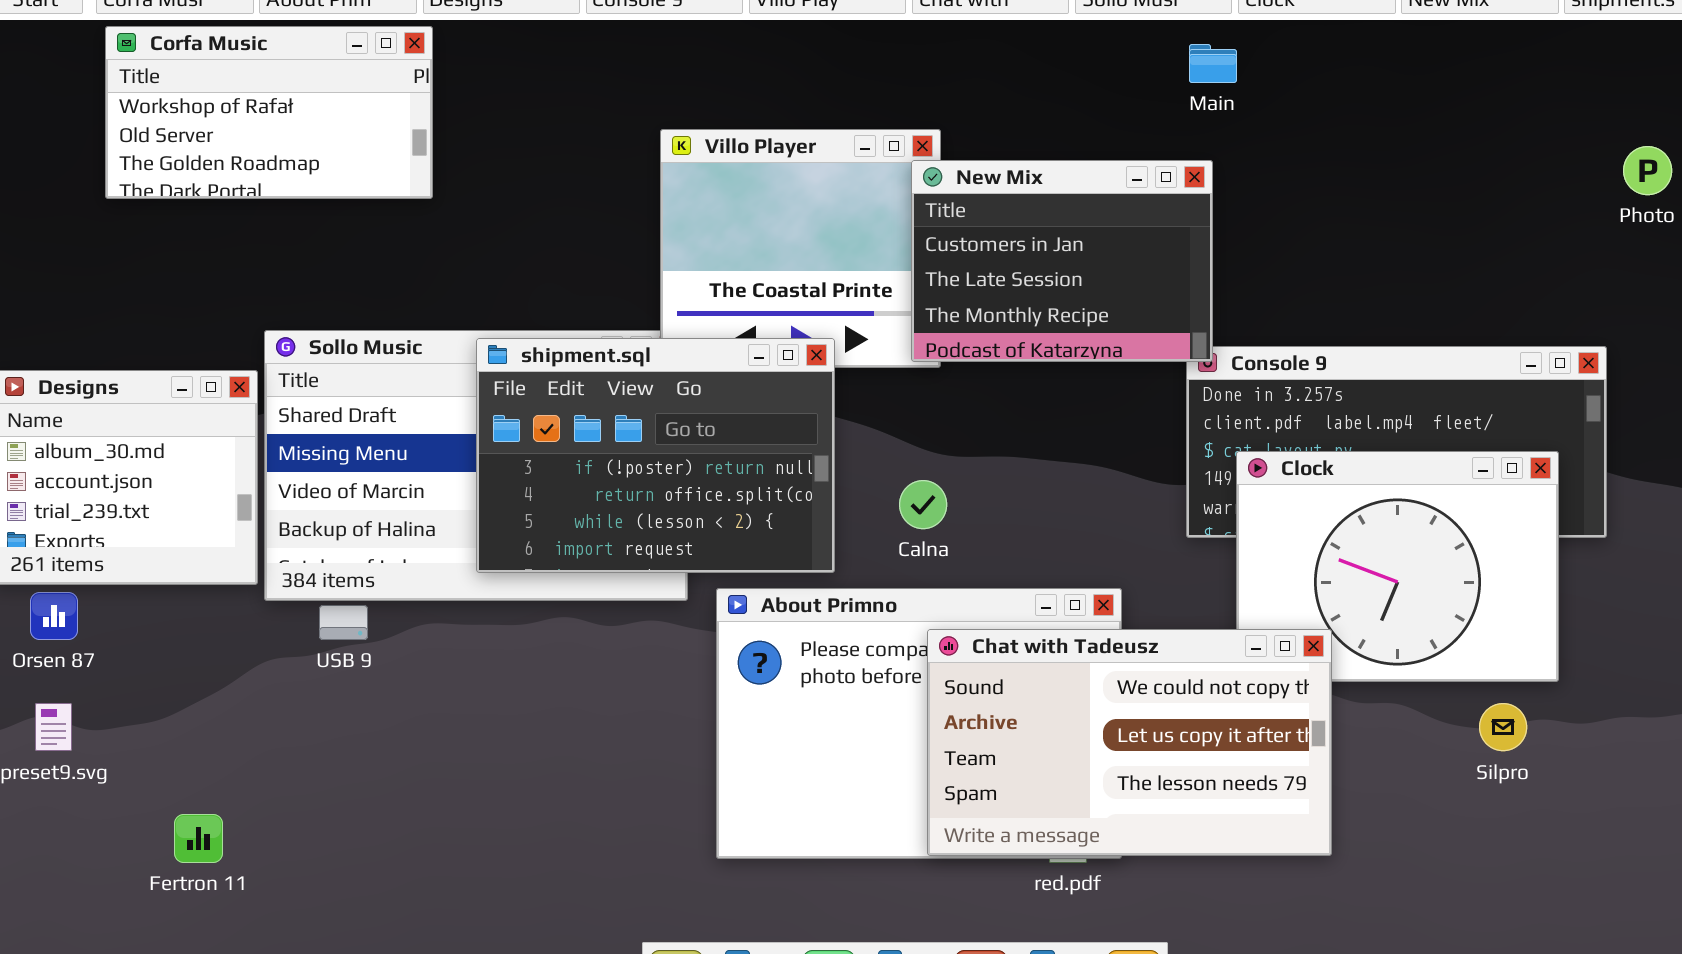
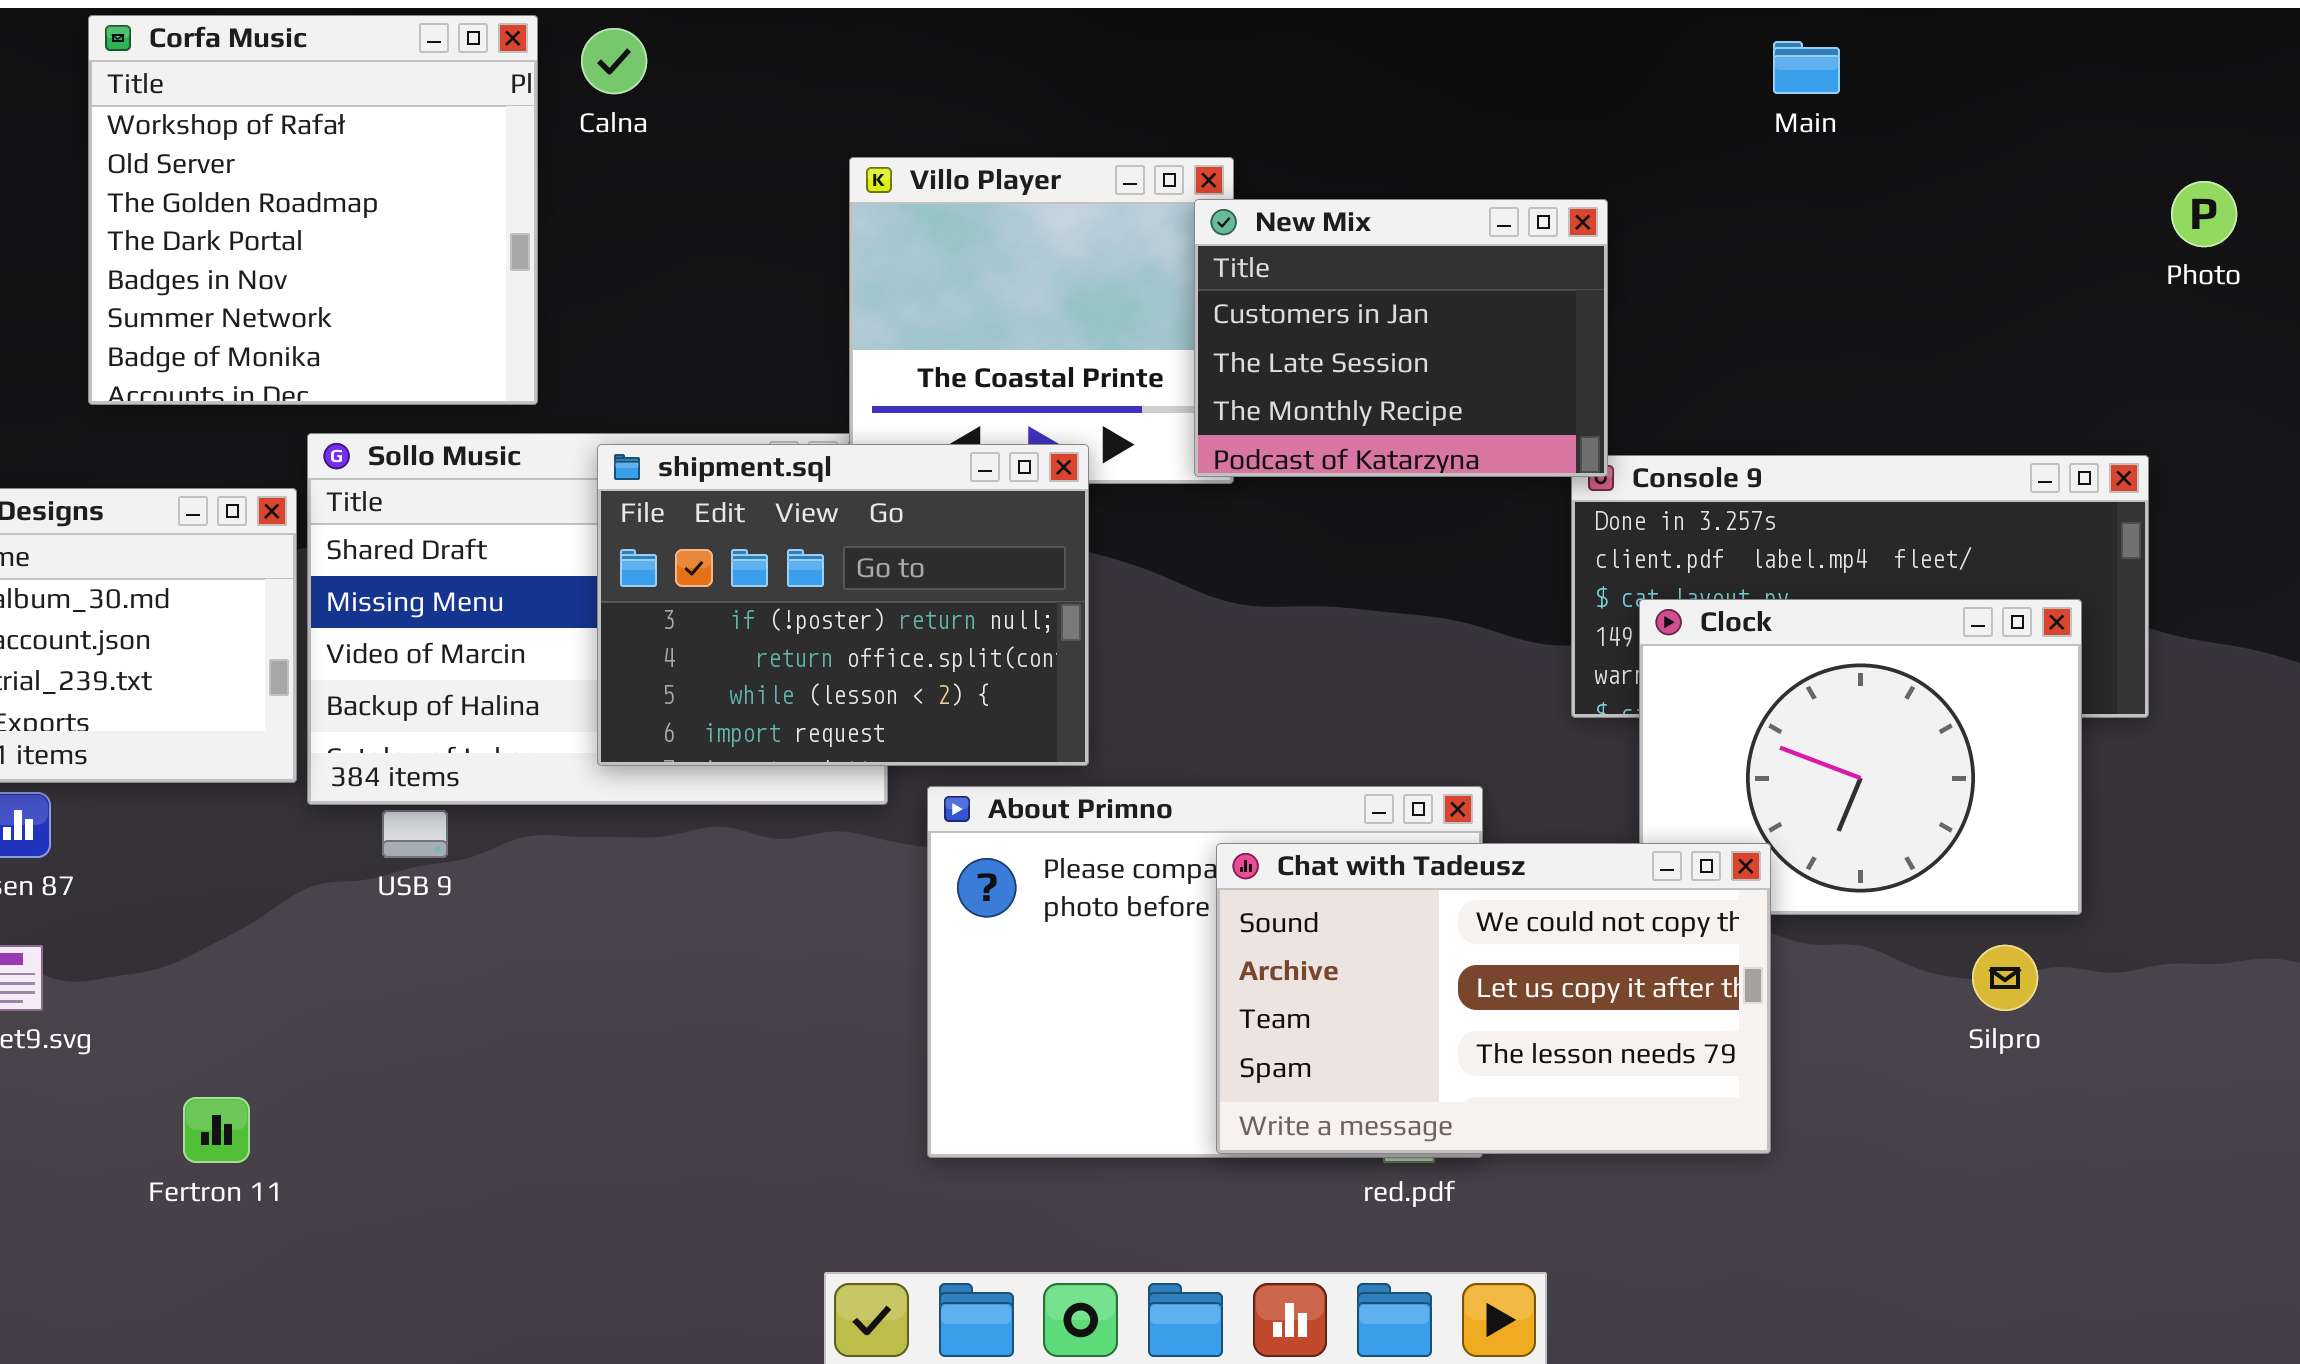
Corfa Music: [105,26,433,199] -> [88,15,538,405], resized
Main: [1189,44,1237,83] -> [1773,41,1840,94], moved
Calna: [899,480,947,529] -> [581,28,647,94], moved

